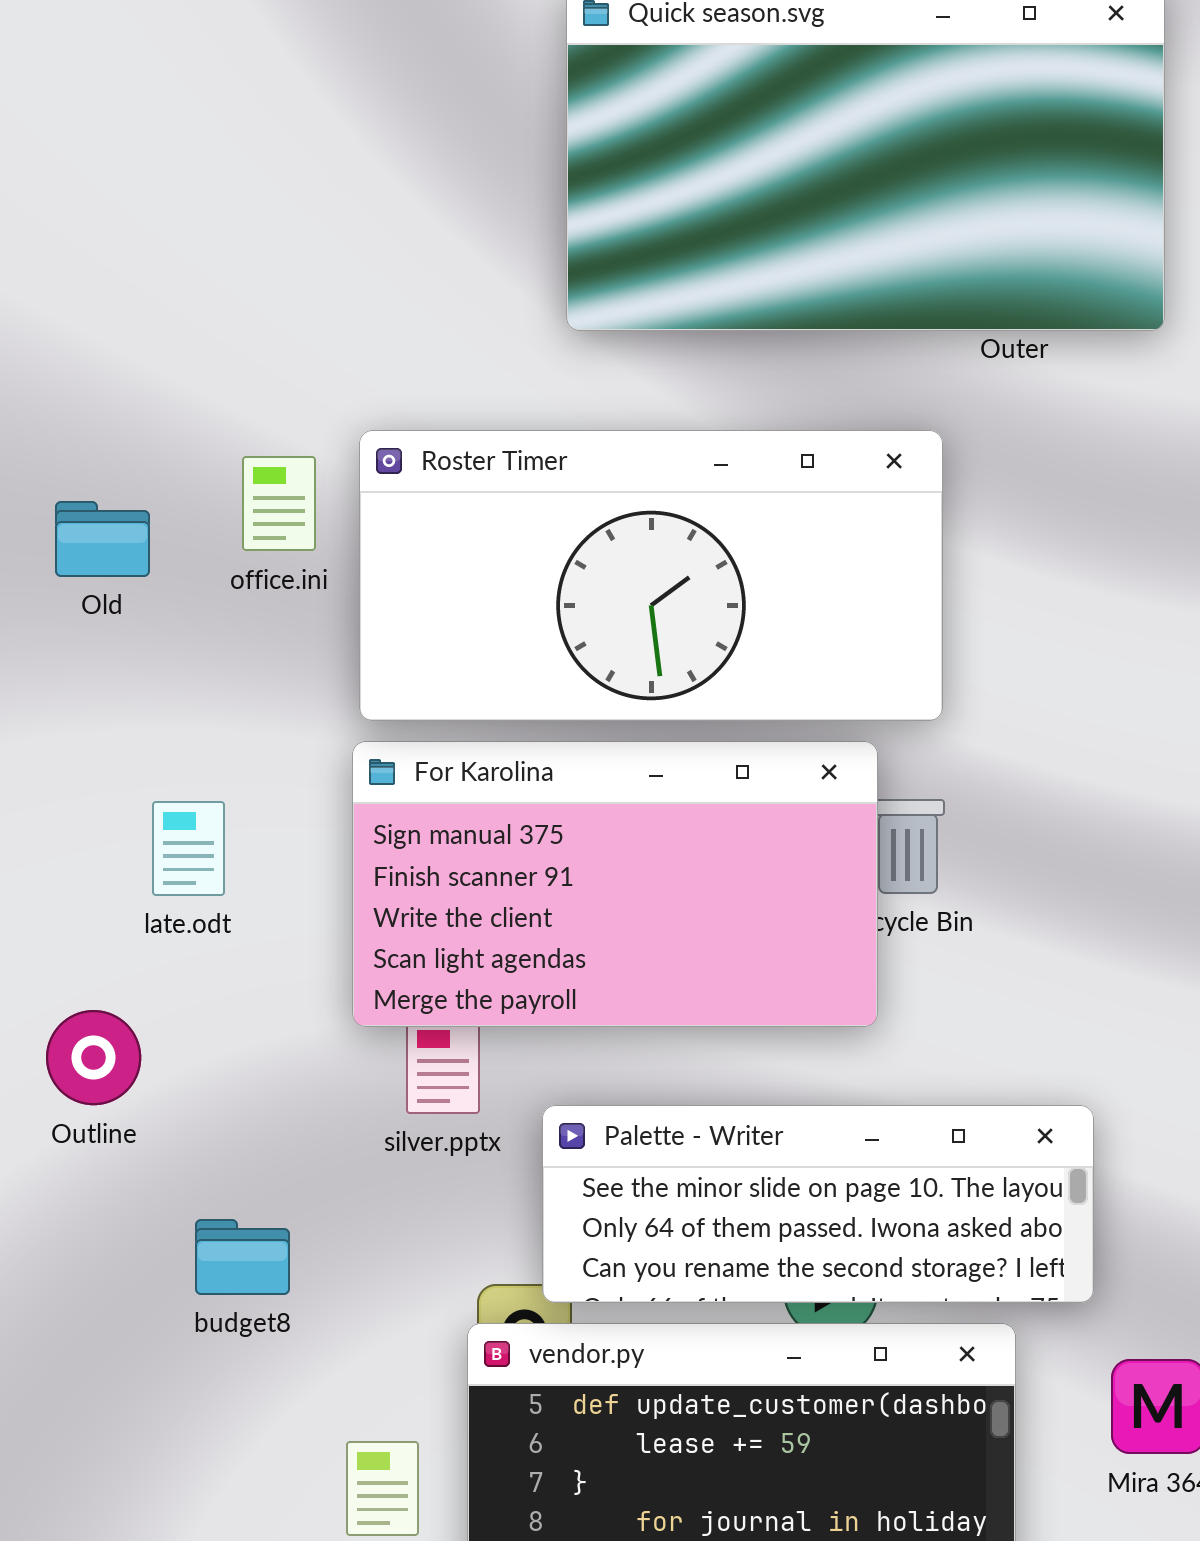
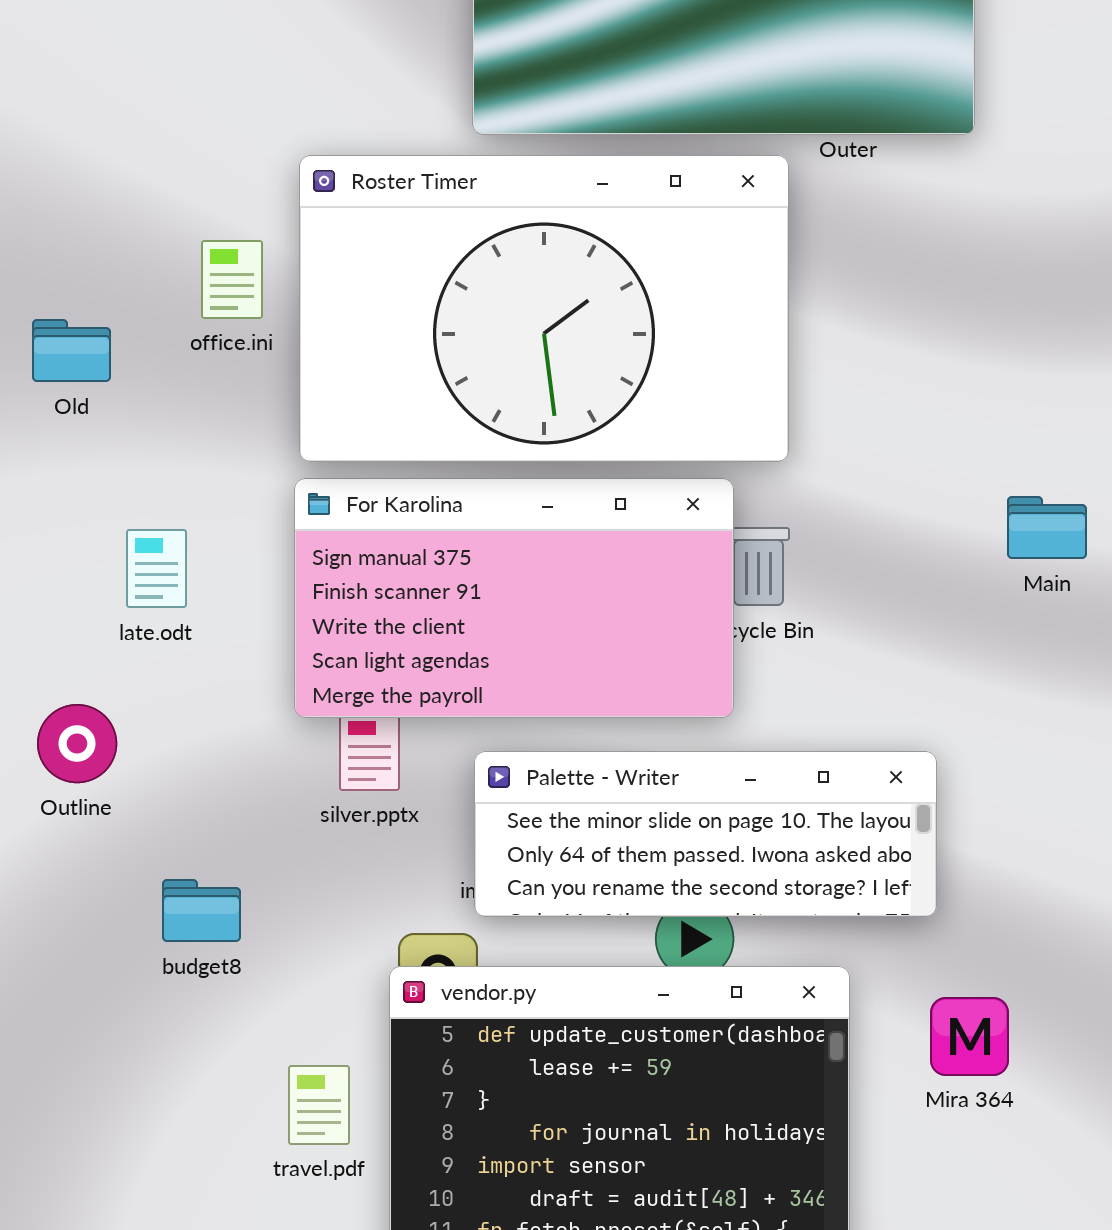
Roster Timer: [359,430,943,721] -> [299,155,789,462], resized
Old: [55,501,150,577] -> [32,319,111,382], moved
Palette - Writer: [542,1105,1094,1303] -> [474,751,937,917], moved

